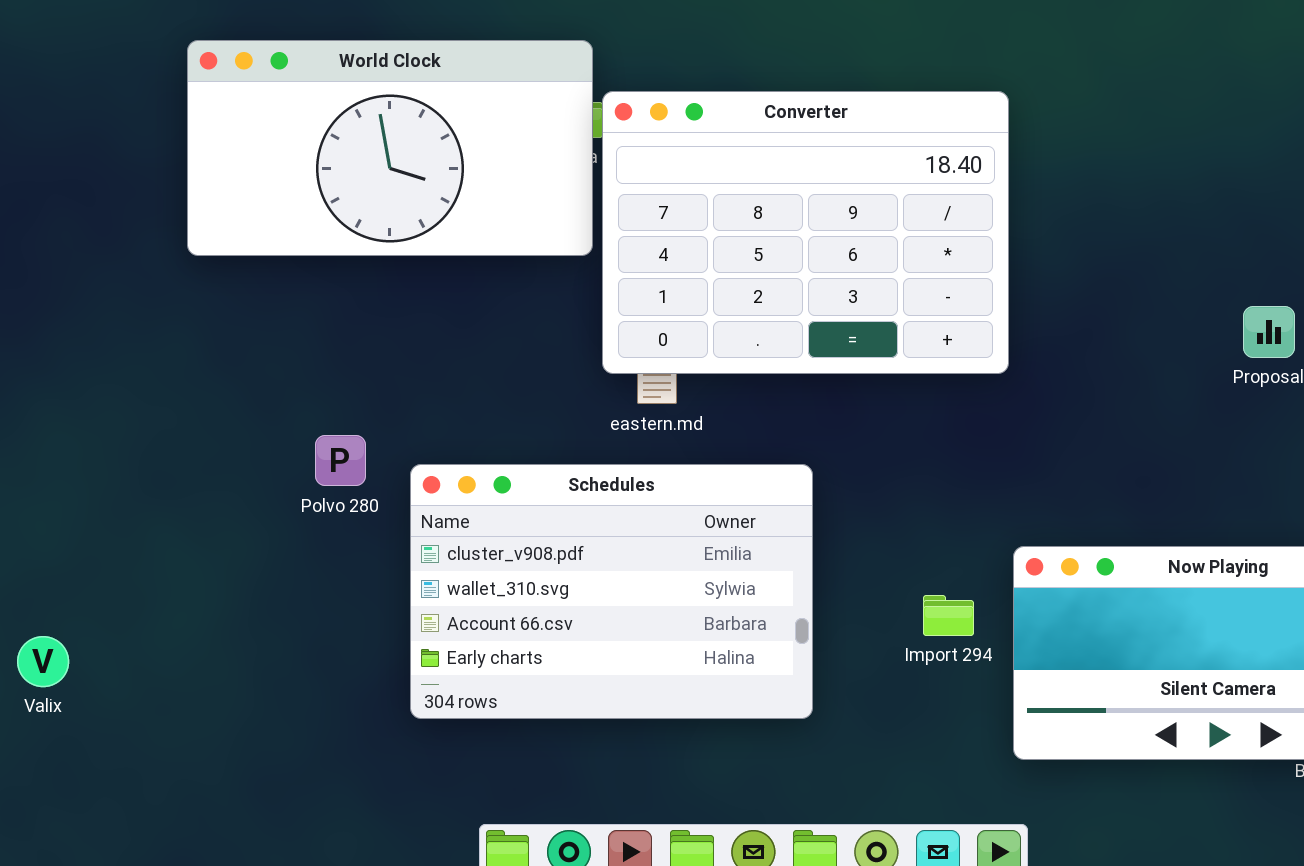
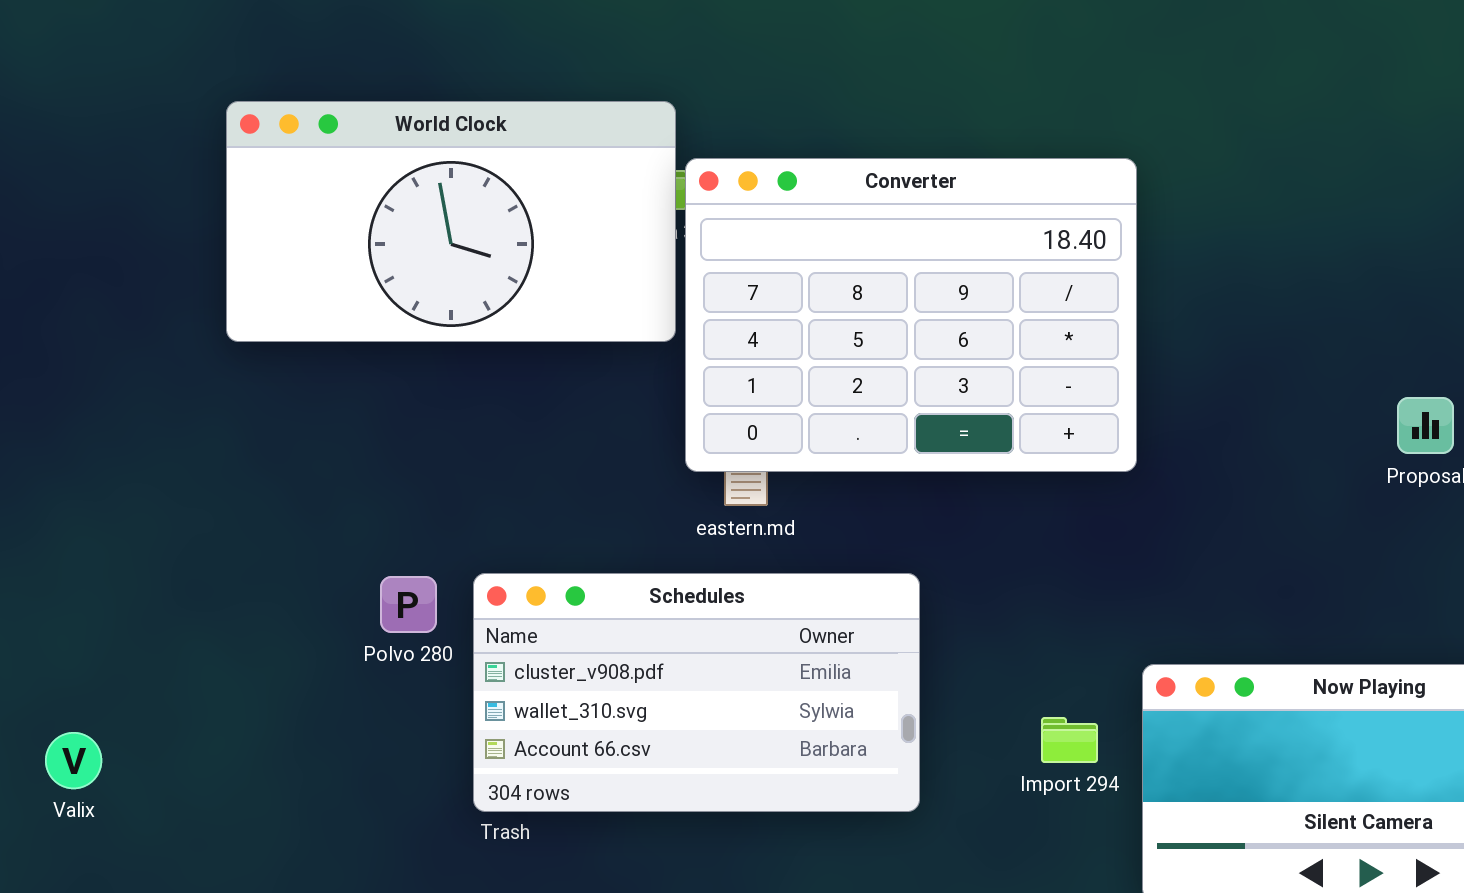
Polvo 280: [315,435,366,486] -> [380,576,437,633], moved
Schedules: [410,464,813,719] -> [473,573,920,812], resized
Valix: [17,636,69,687] -> [45,732,102,789], moved

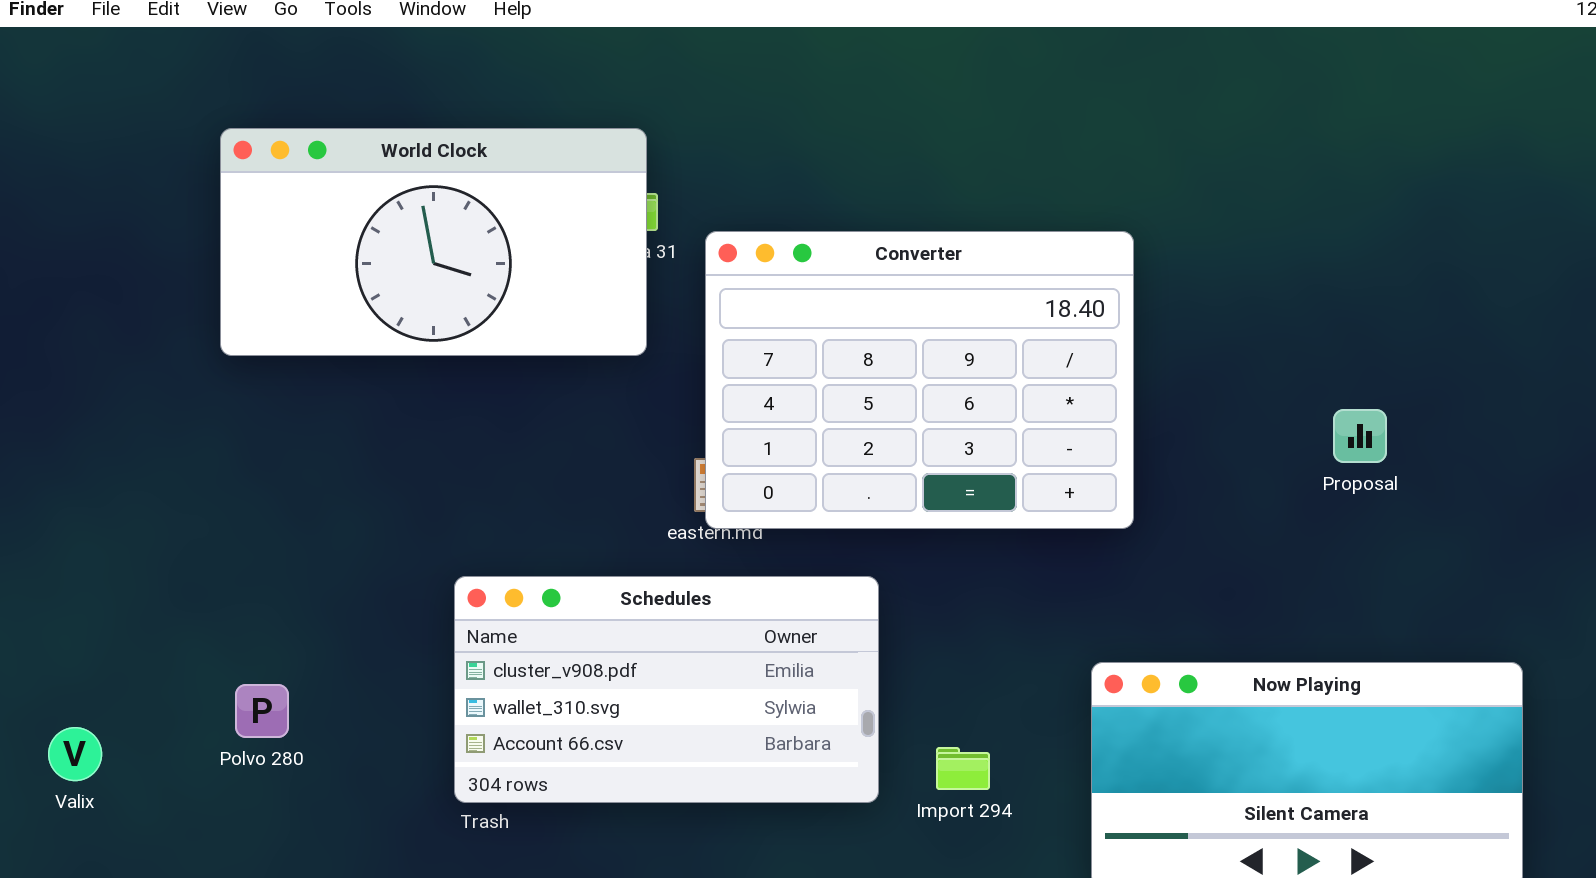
Converter: [685,158,1137,472] -> [705,231,1134,529], moved
Polvo 280: [380,576,437,633] -> [235,684,289,738], moved
Import 294: [1041,717,1098,763] -> [936,747,990,790], moved

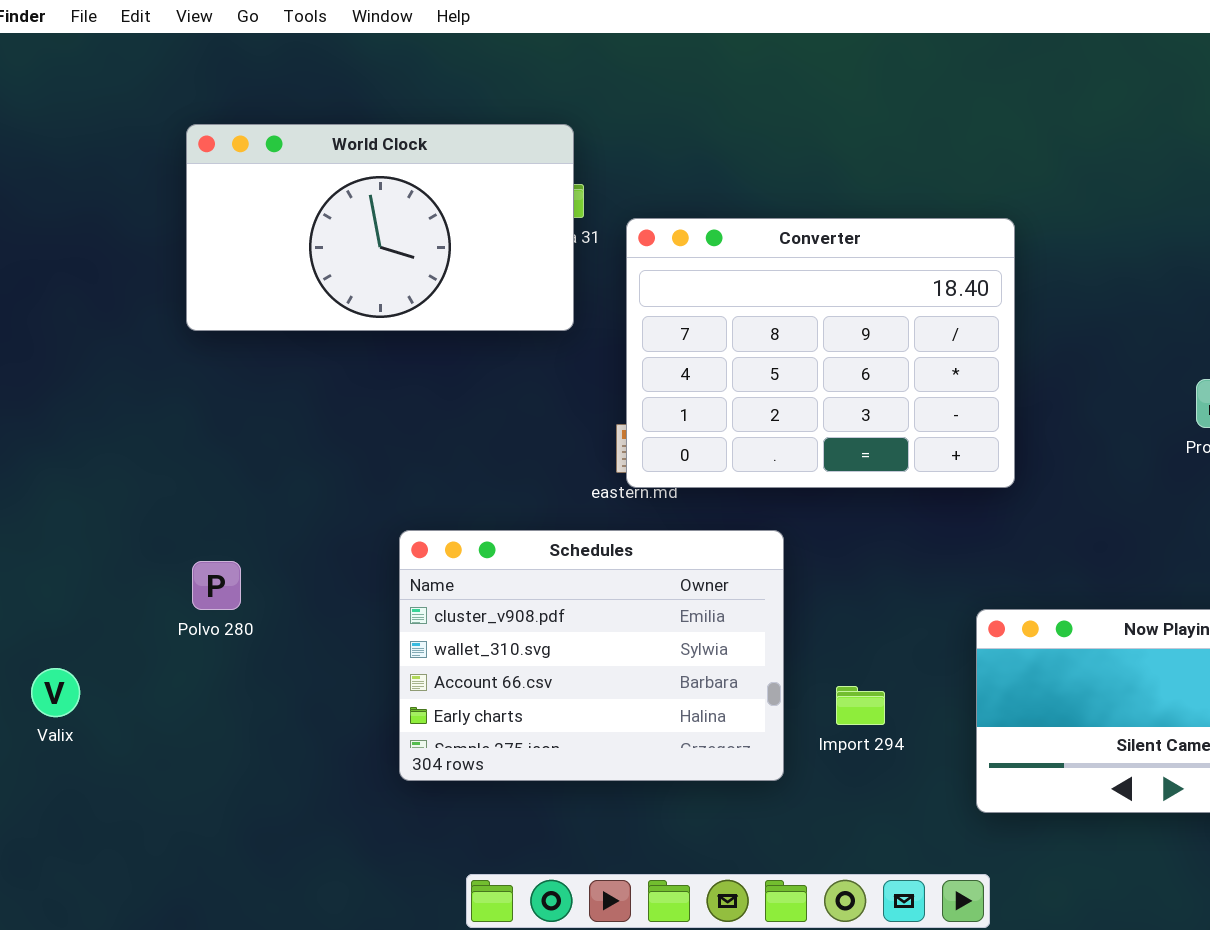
Schedules: [454,576,879,803] -> [399,530,784,781], resized
Polvo 280: [235,684,289,738] -> [192,561,241,610], moved

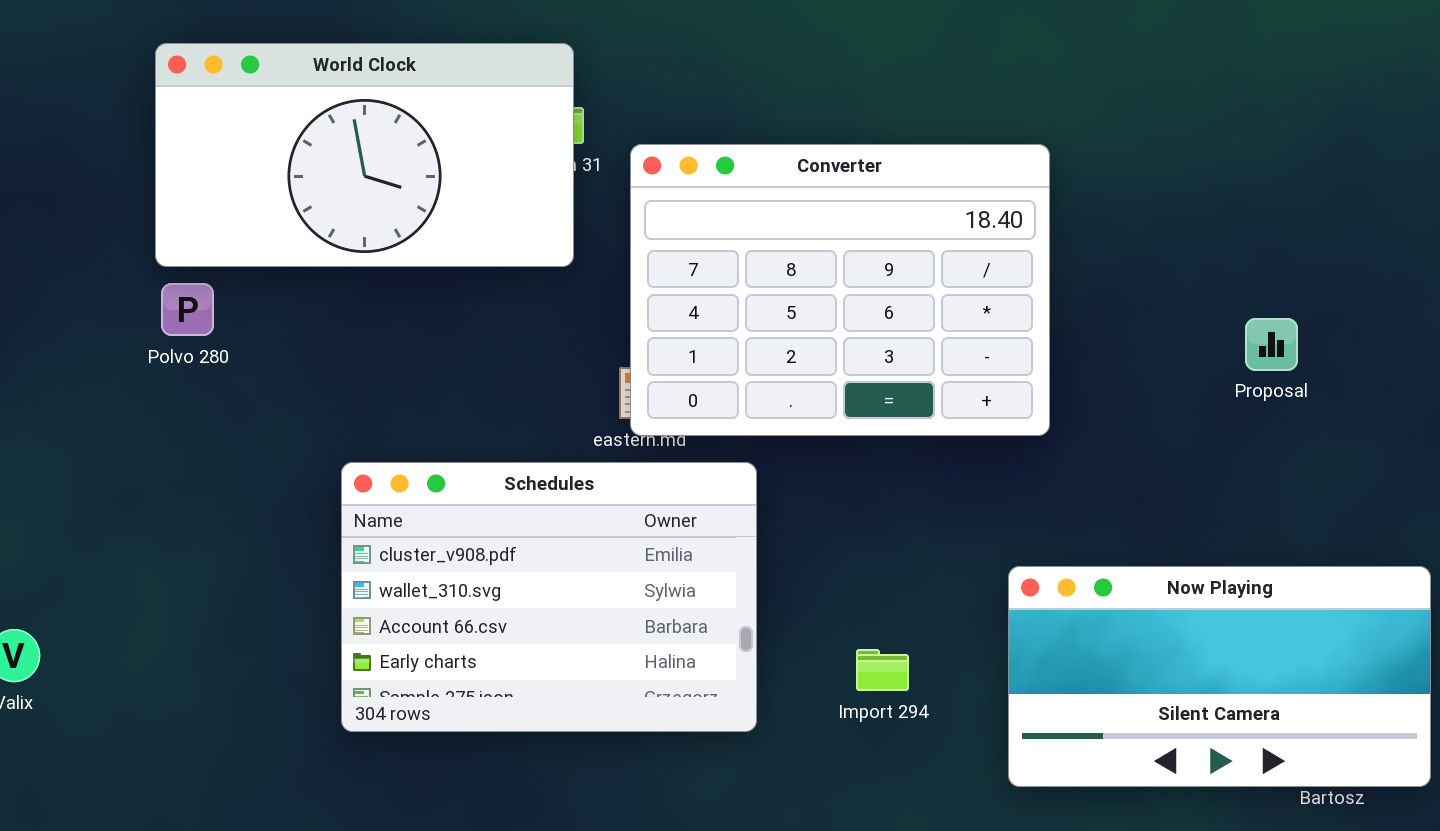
Schedules: [399,530,784,781] -> [341,462,757,732], moved
Polvo 280: [192,561,241,610] -> [161,283,214,336], moved

